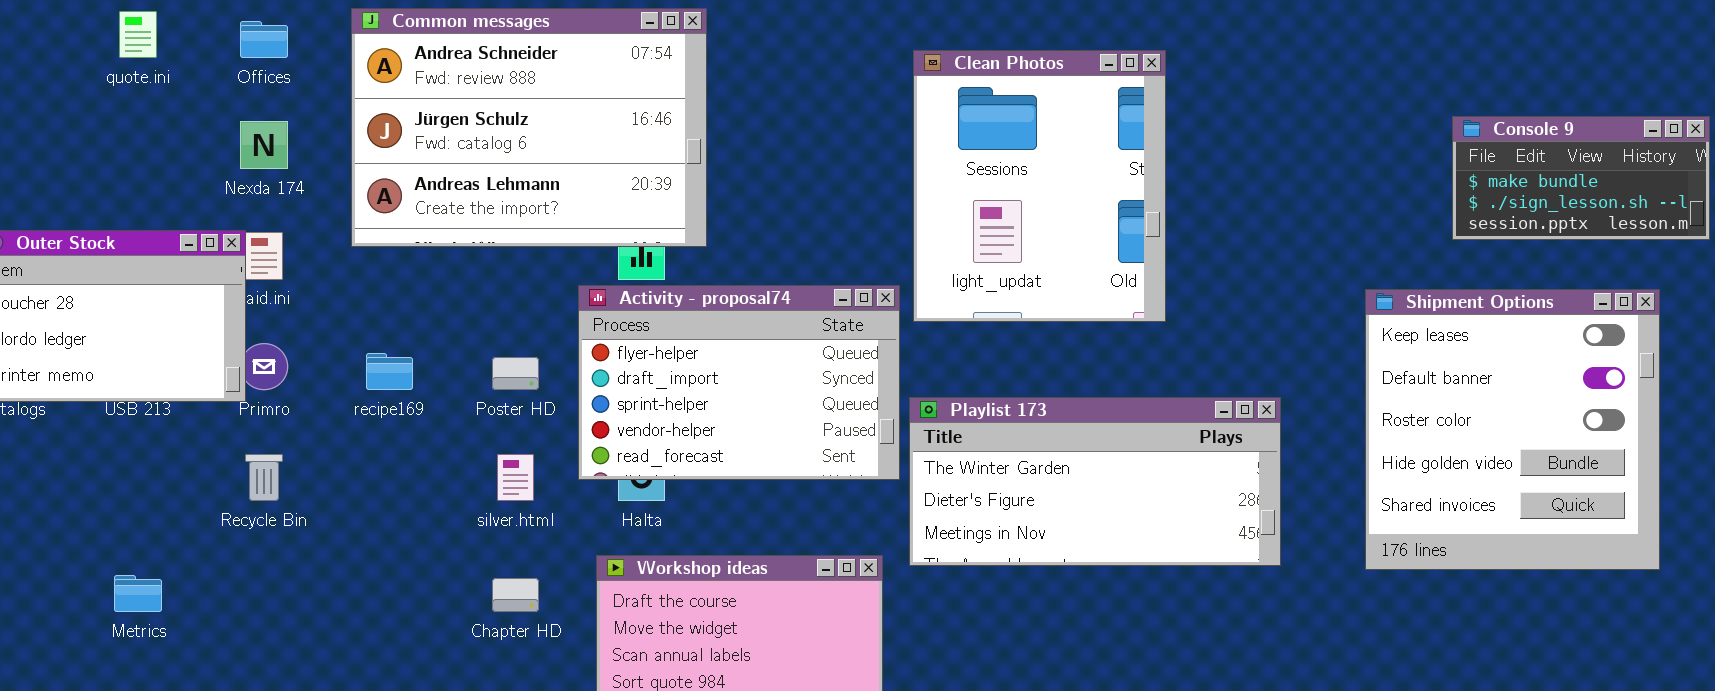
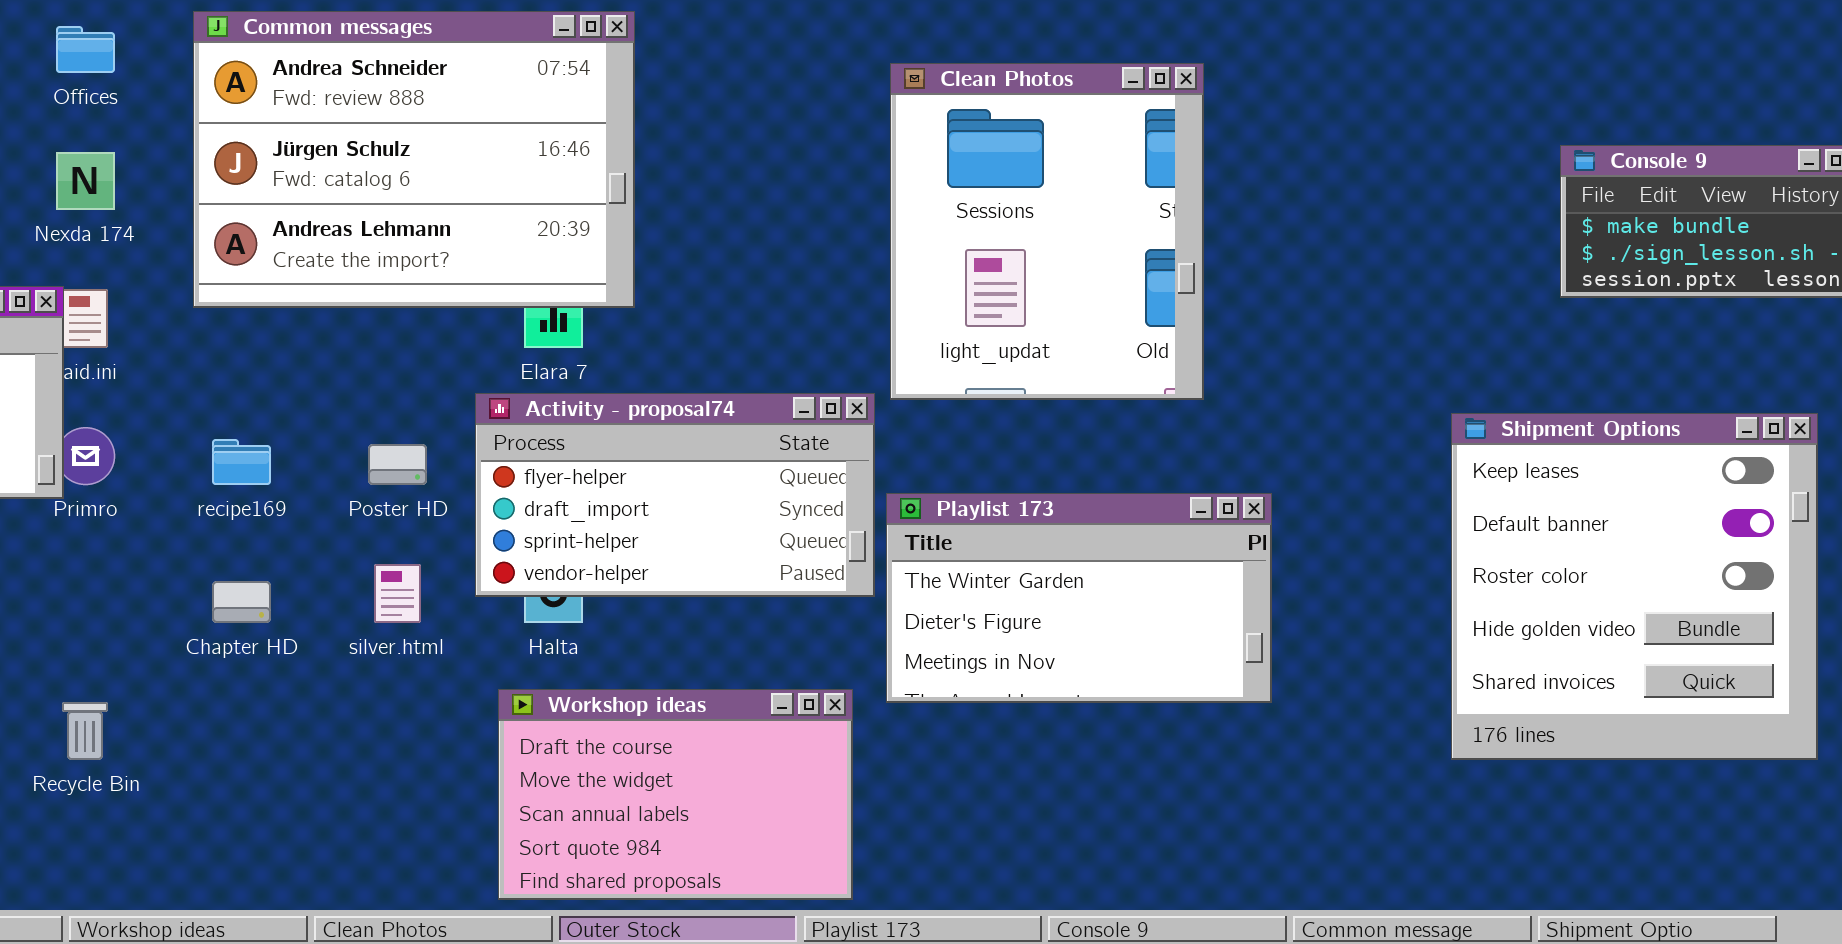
Activity - proposal74: [578,285,900,480] -> [475,393,875,597], resized
Shipment Options: [1365,289,1660,570] -> [1451,413,1818,760], moved
Playlist 173: [909,397,1281,566] -> [886,493,1272,703], resized
Recycle Bin: [245,454,283,501] -> [62,702,108,760], moved
Chapter HD: [492,578,539,612] -> [212,581,271,623], moved

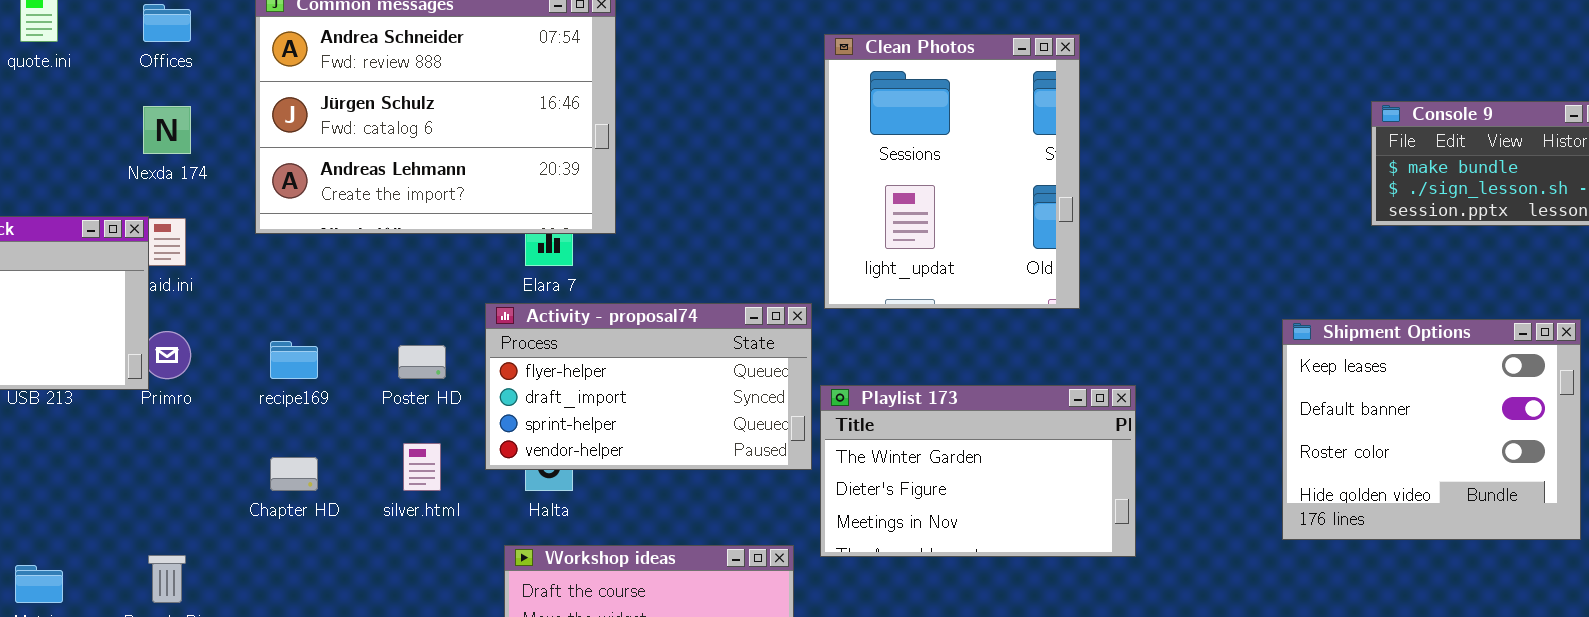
Shipment Options: [1451,413,1818,760] -> [1282,319,1581,540], resized

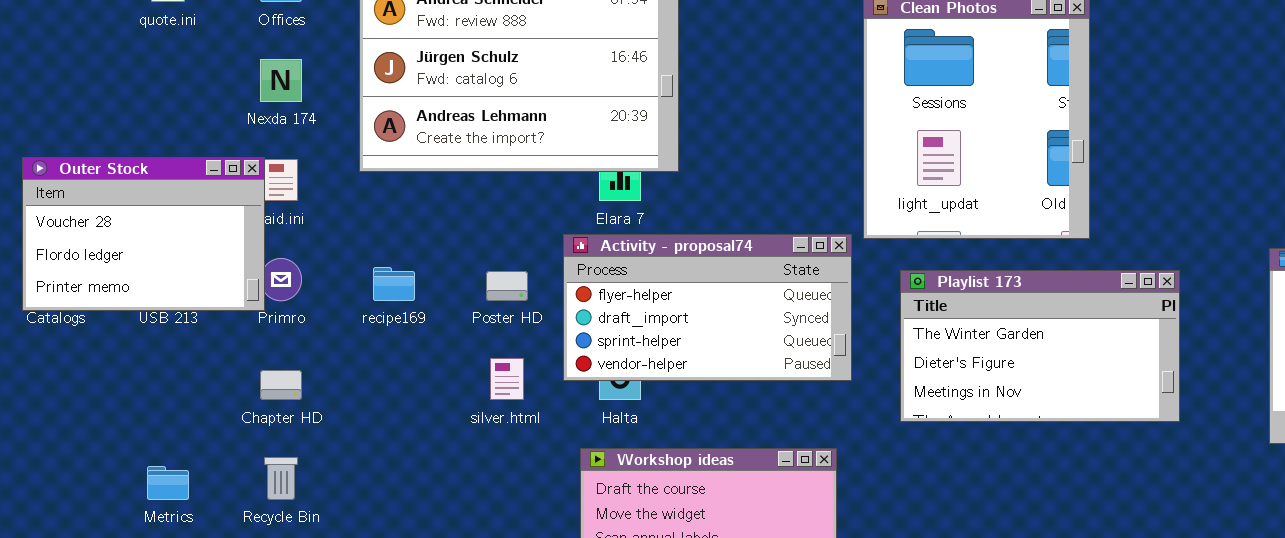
Playlist 173: [820,385,1136,557] -> [900,270,1180,422], moved
Chapter HD: [270,457,318,491] -> [260,370,302,400], moved

